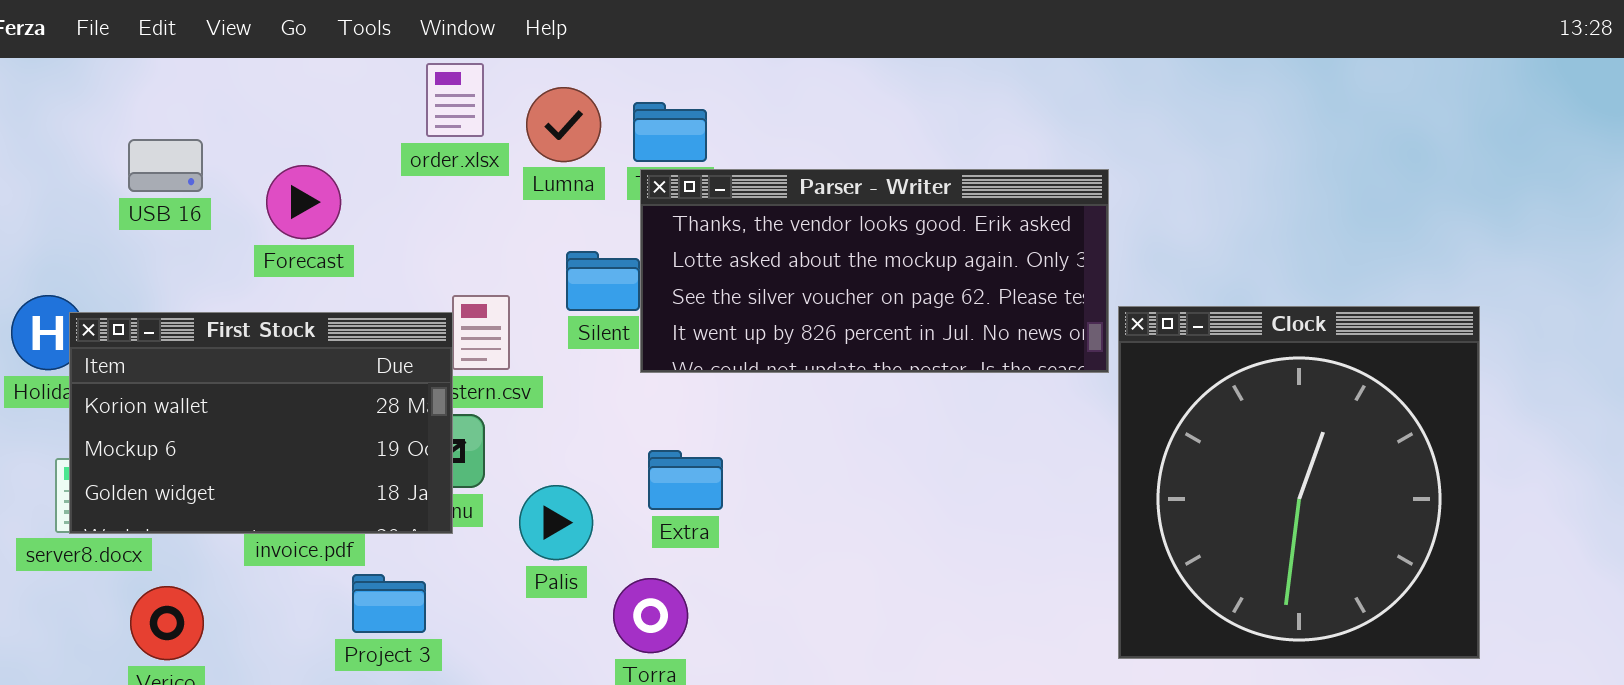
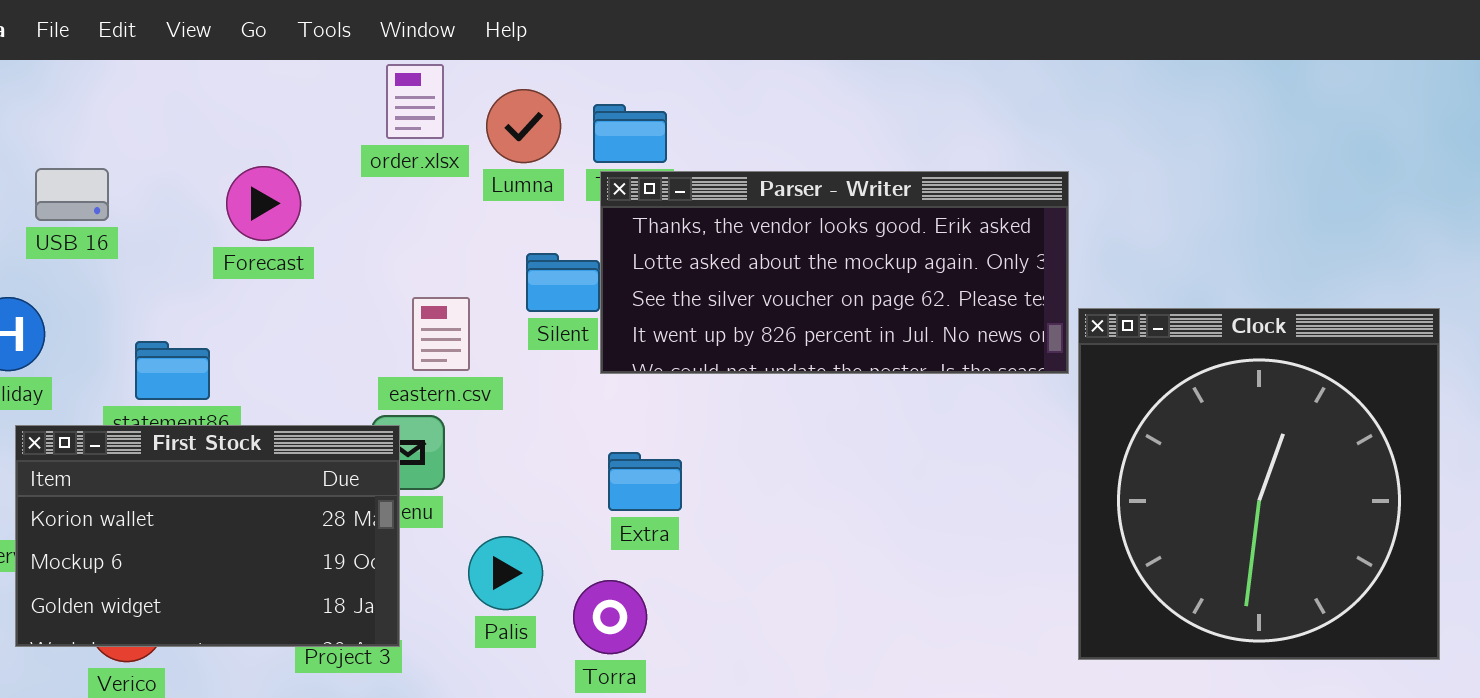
USB 16: [128,139,203,192] -> [35,168,109,221], moved
First Stock: [69,312,453,534] -> [15,425,400,647], moved
Palis: [519,485,593,560] -> [468,536,543,610], moved

